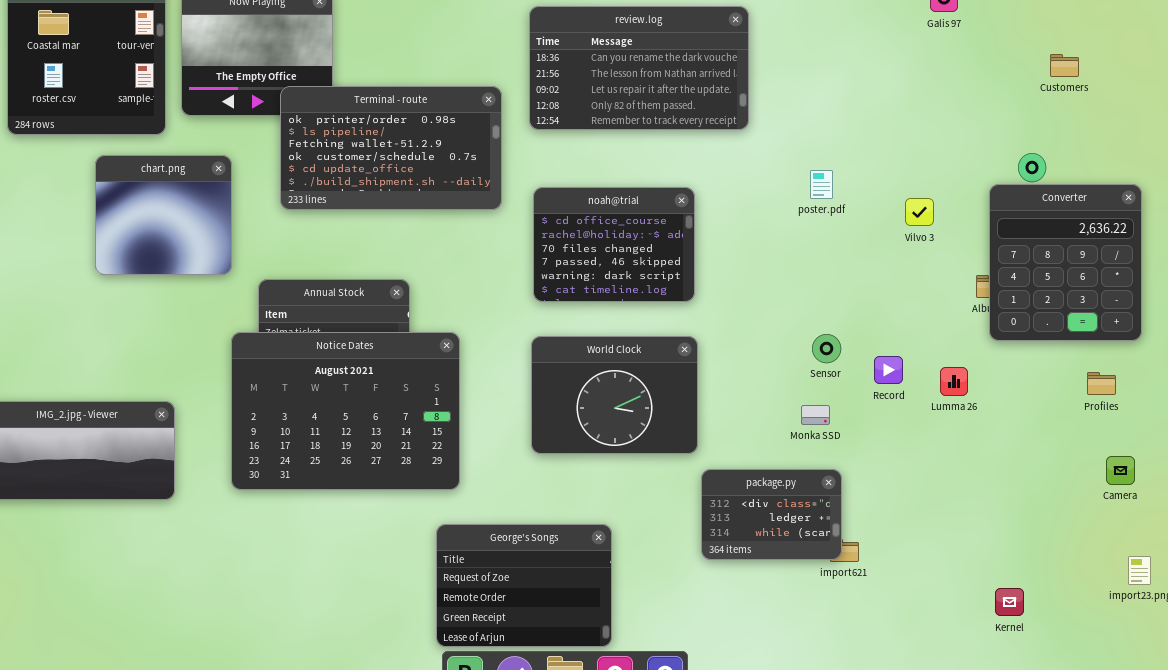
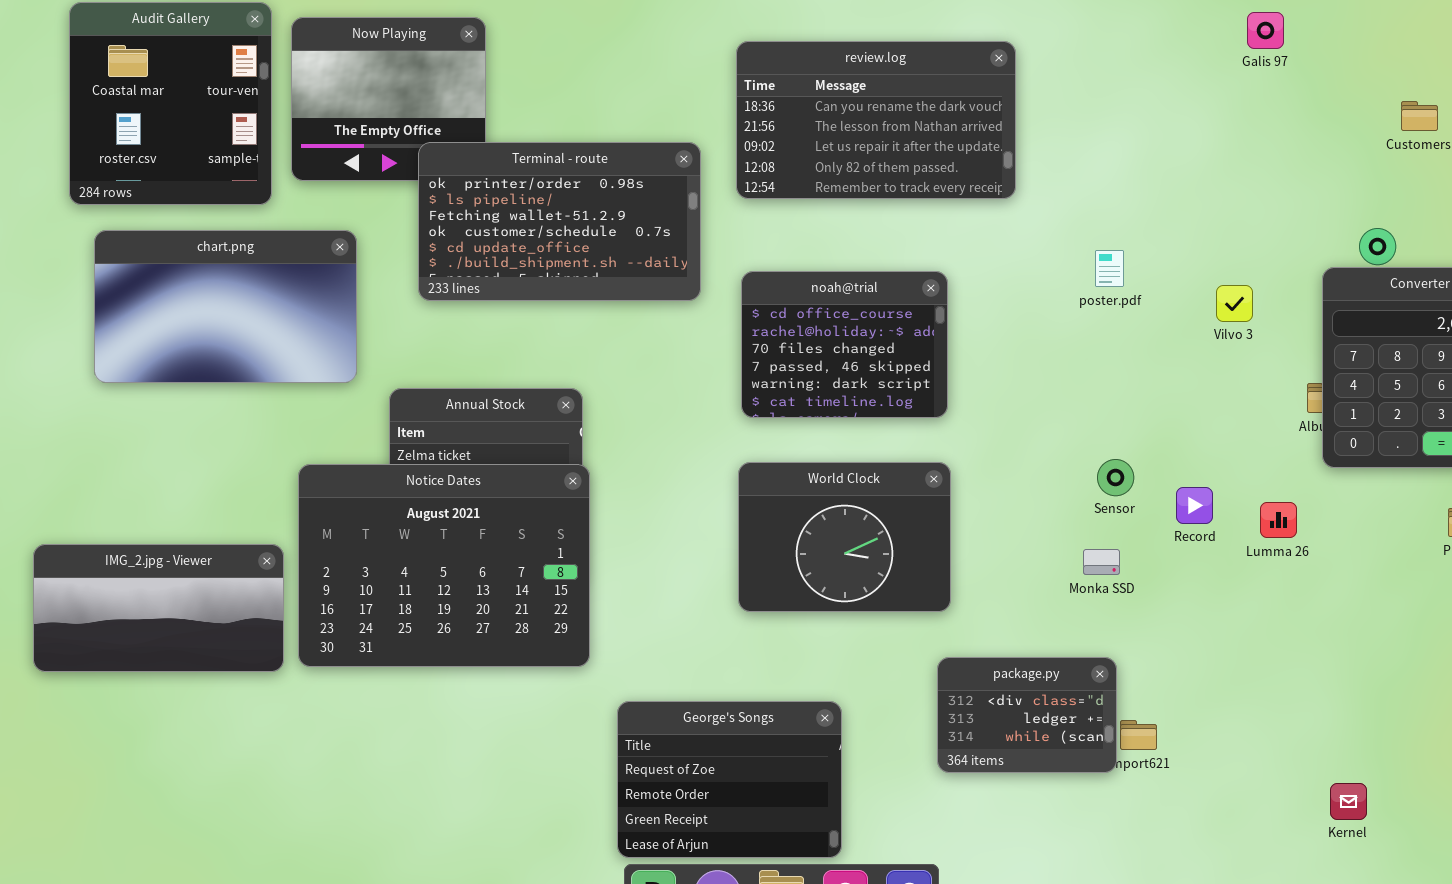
chart.png: [95,155,232,275] -> [94,230,357,383], resized
Notice Dates: [231,332,460,490] -> [298,464,590,667], moved
package.py: [701,469,842,560] -> [937,657,1117,773], moved

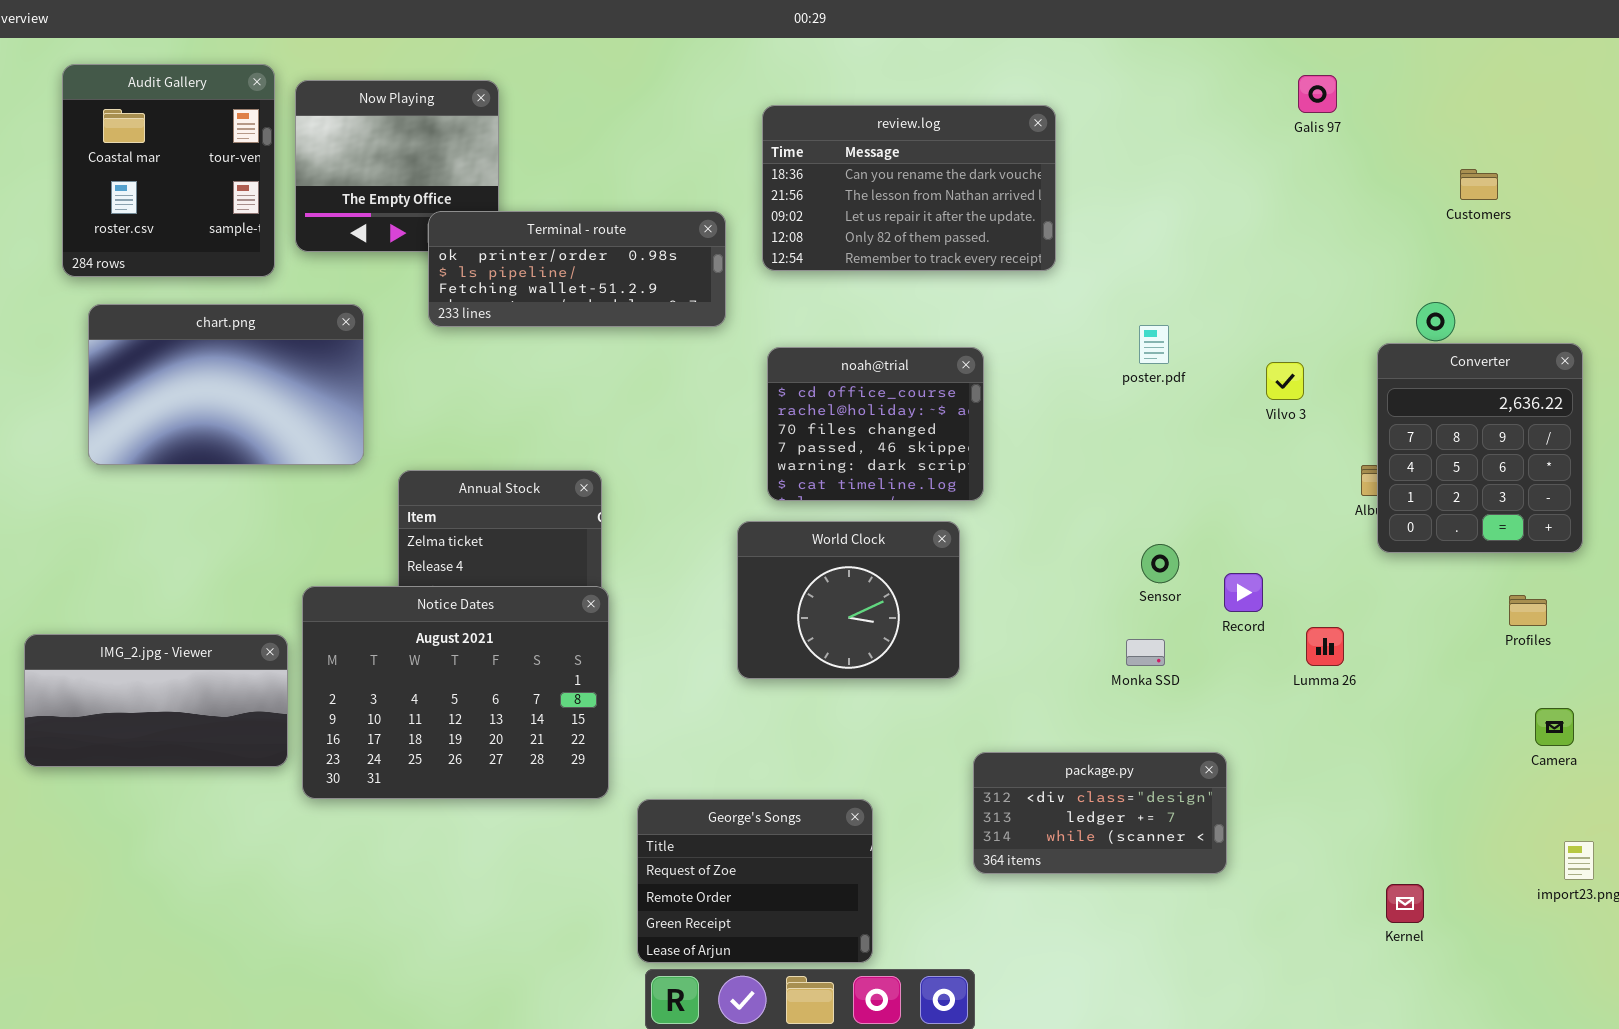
Terminal - route: [418,142,701,301] -> [428,211,726,327], resized
World Clock: [738,462,951,612] -> [737,521,960,679], moved
Notice Dates: [298,464,590,667] -> [302,586,609,799], moved
Lumma 26: [1260,502,1297,538] -> [1306,627,1344,666], moved
package.py: [937,657,1117,773] -> [973,752,1227,874], resized

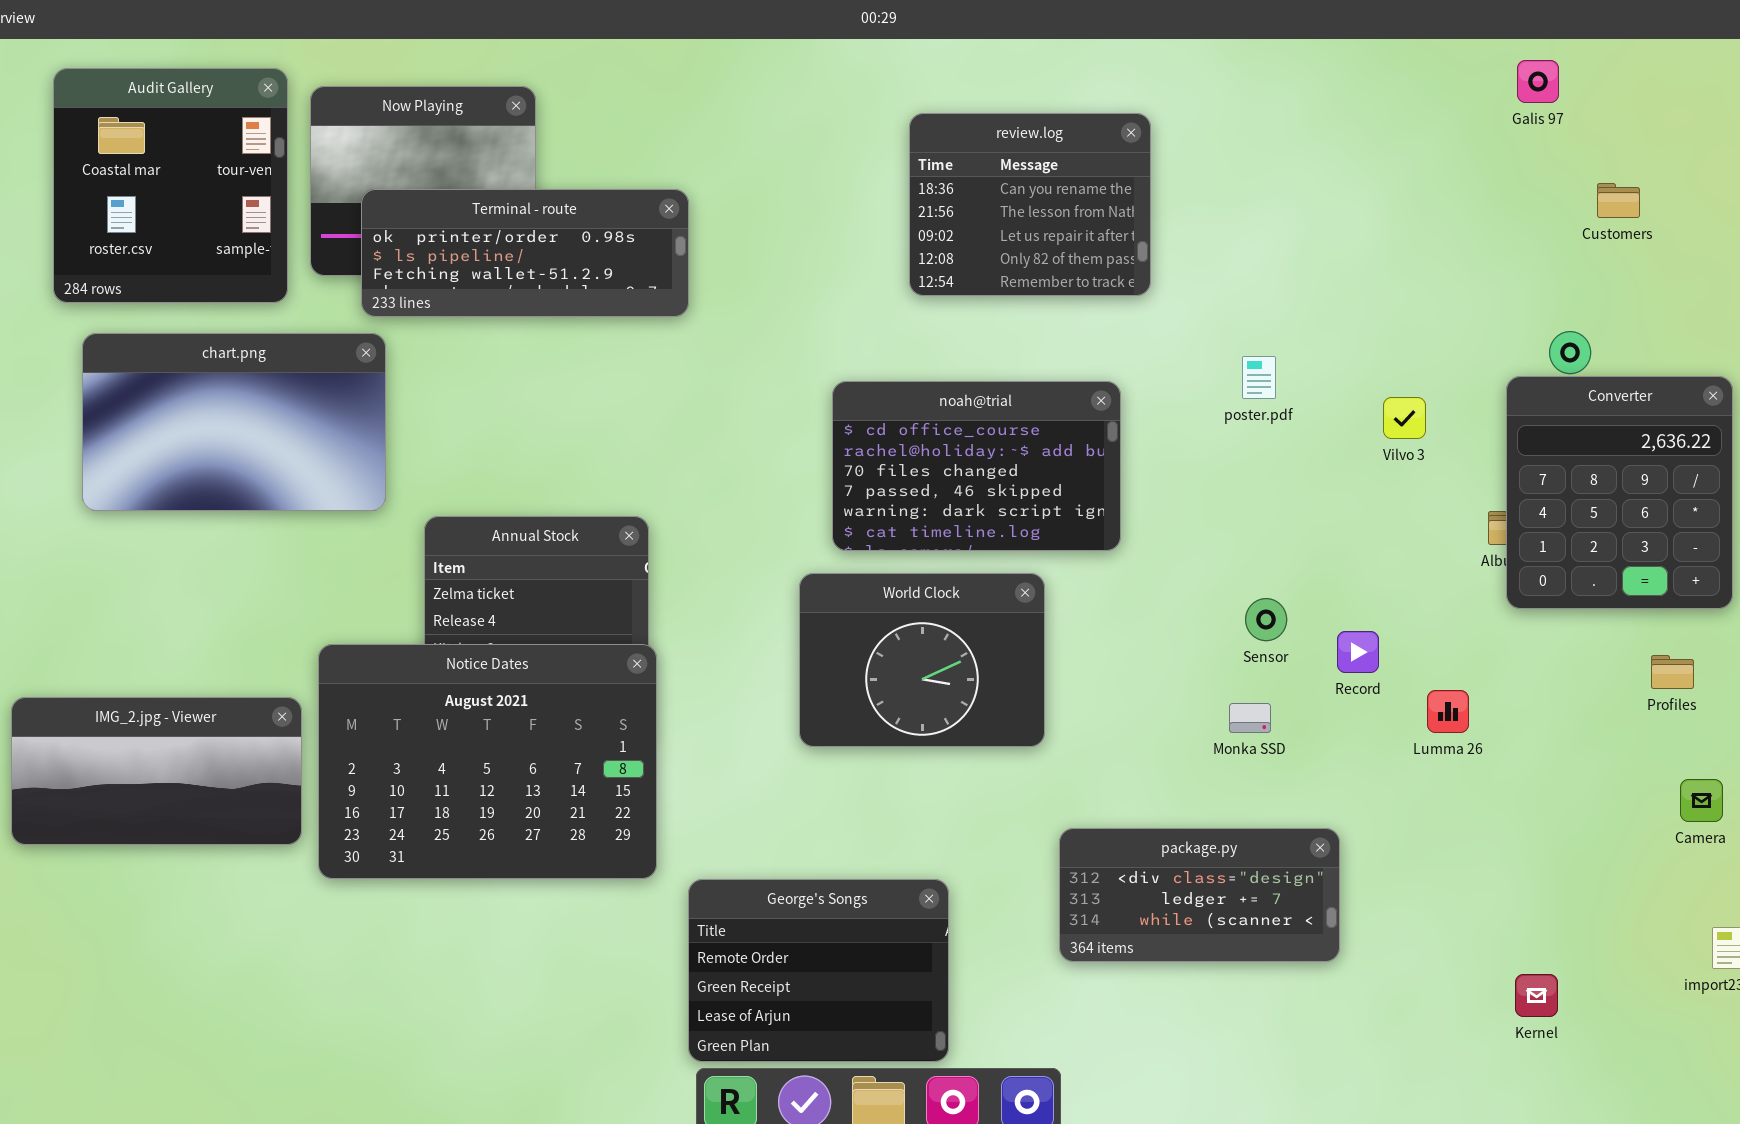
Galis 97: [1298,75,1337,113] -> [1517,60,1559,103], moved
review.log: [762,105,1056,271] -> [909,113,1151,296], resized
Terminal - route: [428,211,726,327] -> [361,189,689,317], moved
noah@trial: [767,347,984,501] -> [832,381,1121,551], resized
George's Songs: [637,799,873,963] -> [688,879,949,1062], scrolled down 1 row

